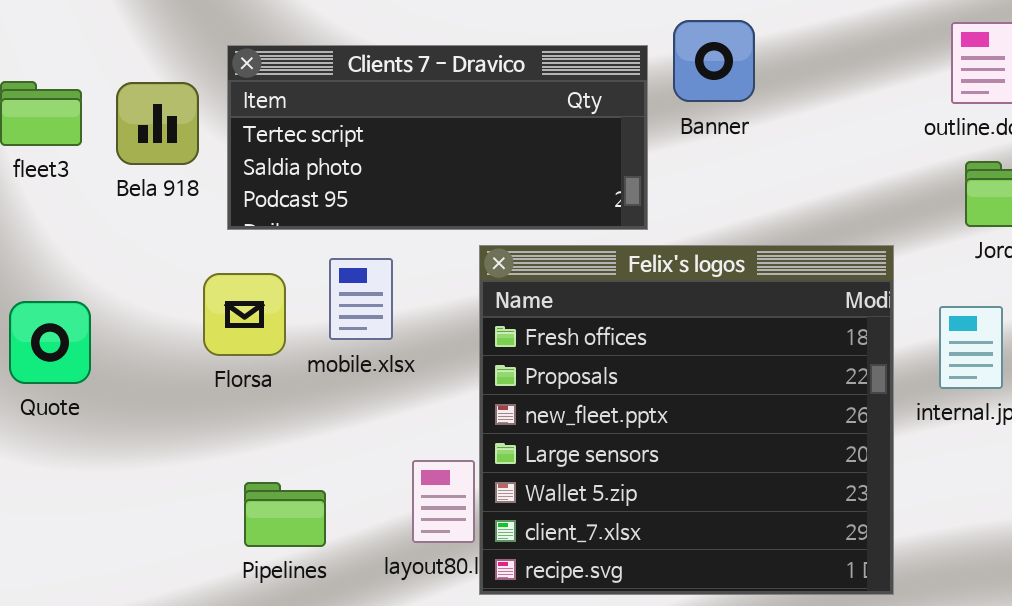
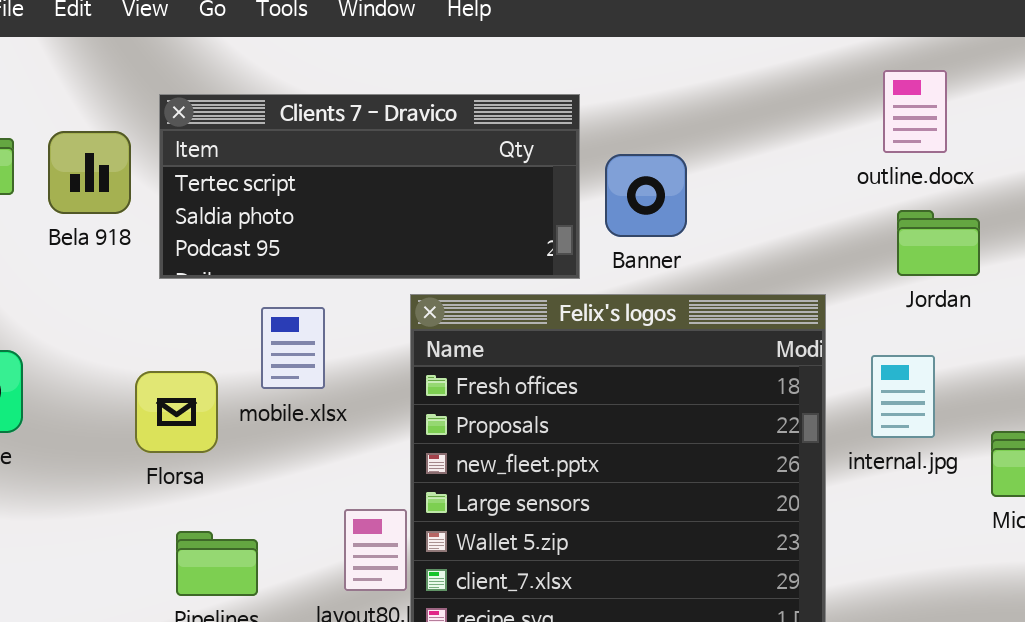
Banner: [673,20,755,102] -> [605,154,687,237], moved
Florsa: [203,273,286,356] -> [135,371,218,453], moved

